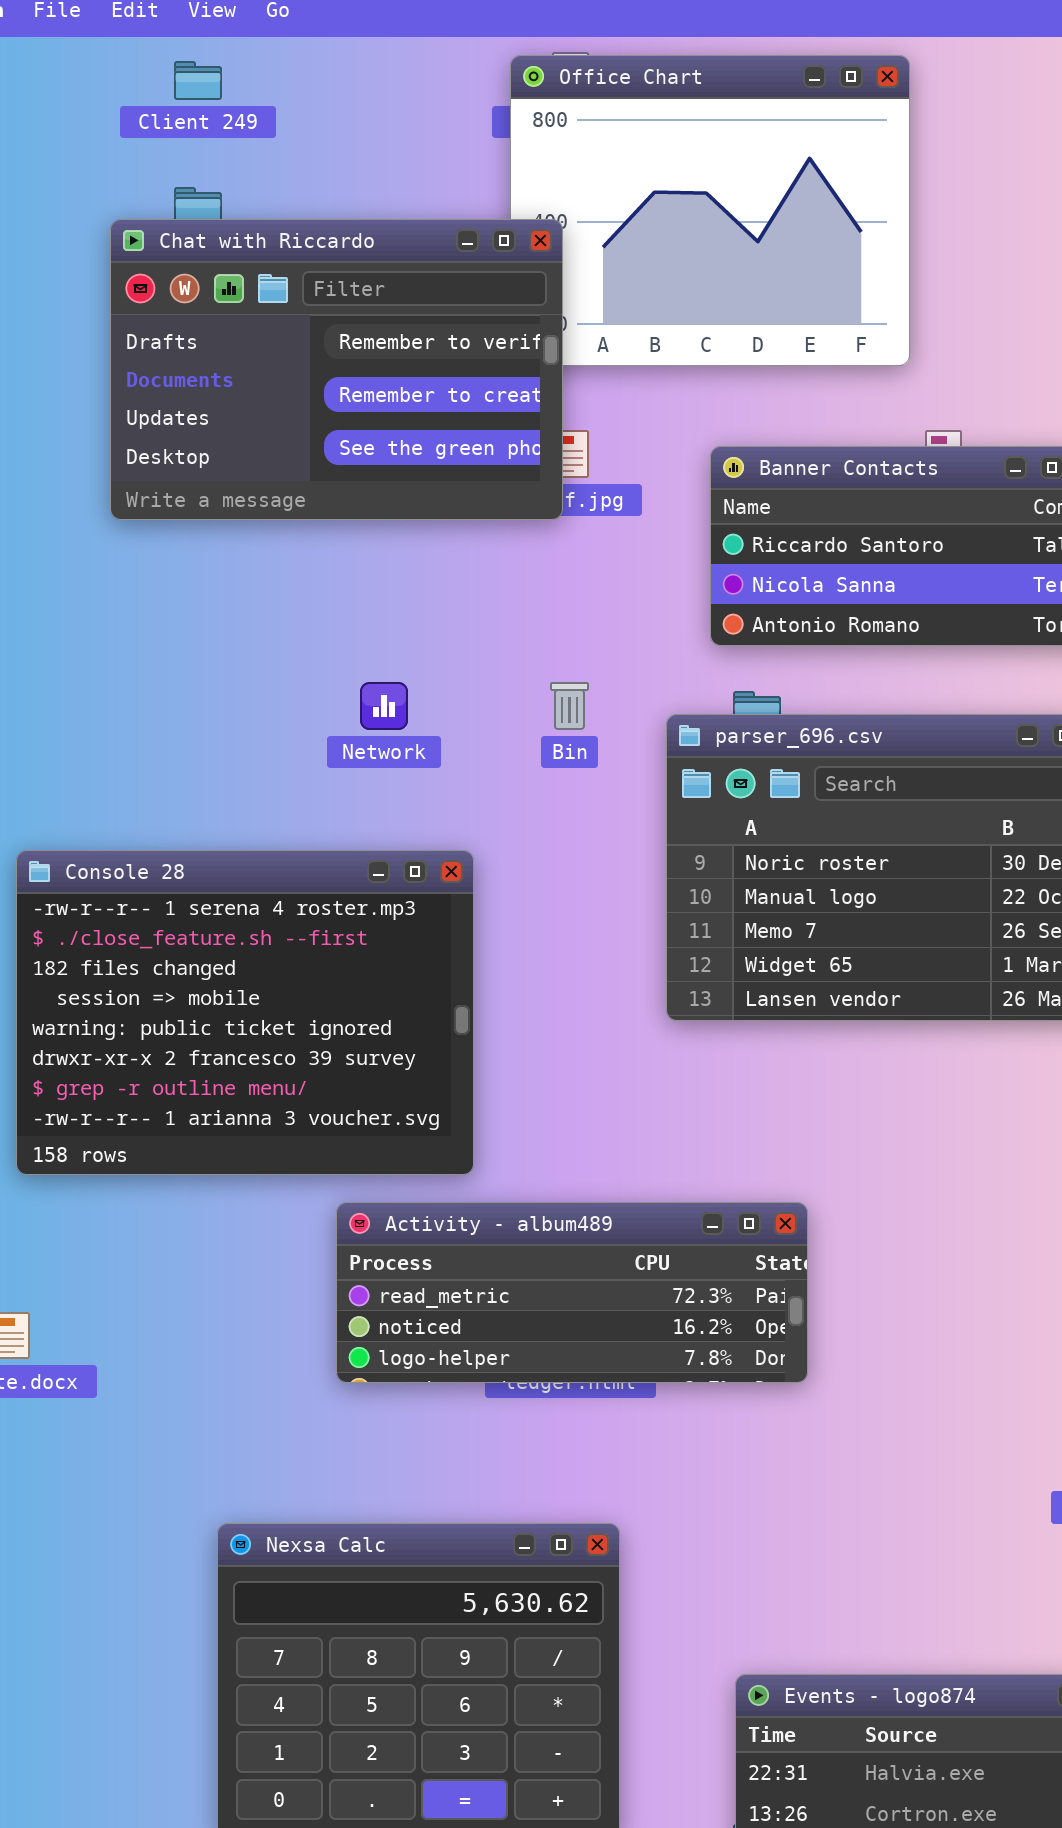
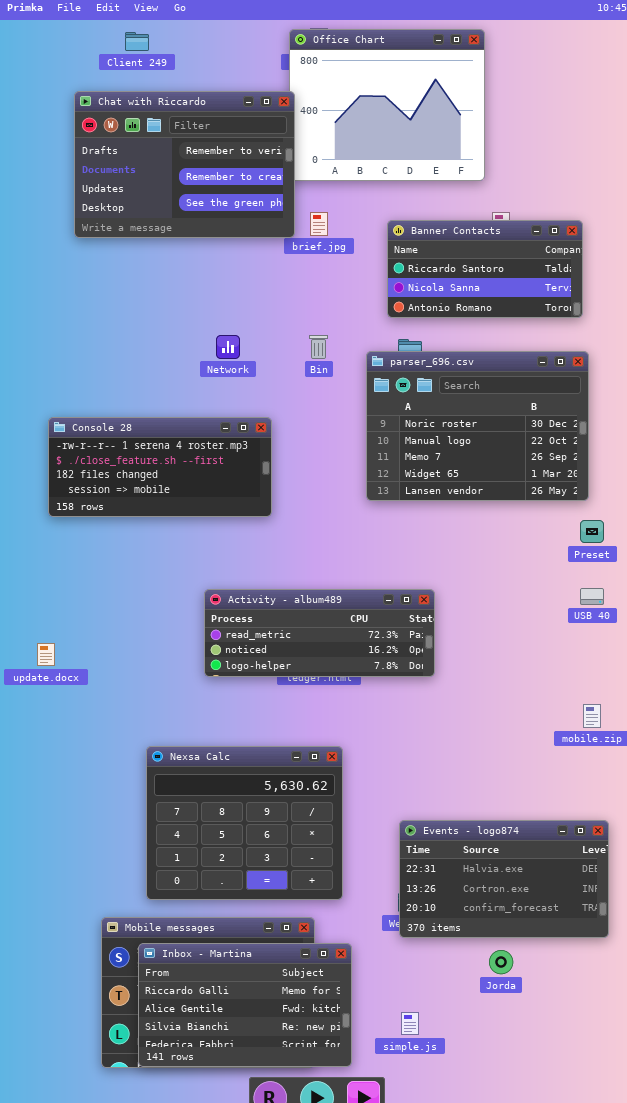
Chat with Riccardo: [110,219,563,520] -> [74,91,295,238], moved
Console 28: [16,850,474,1175] -> [48,417,272,517], resized

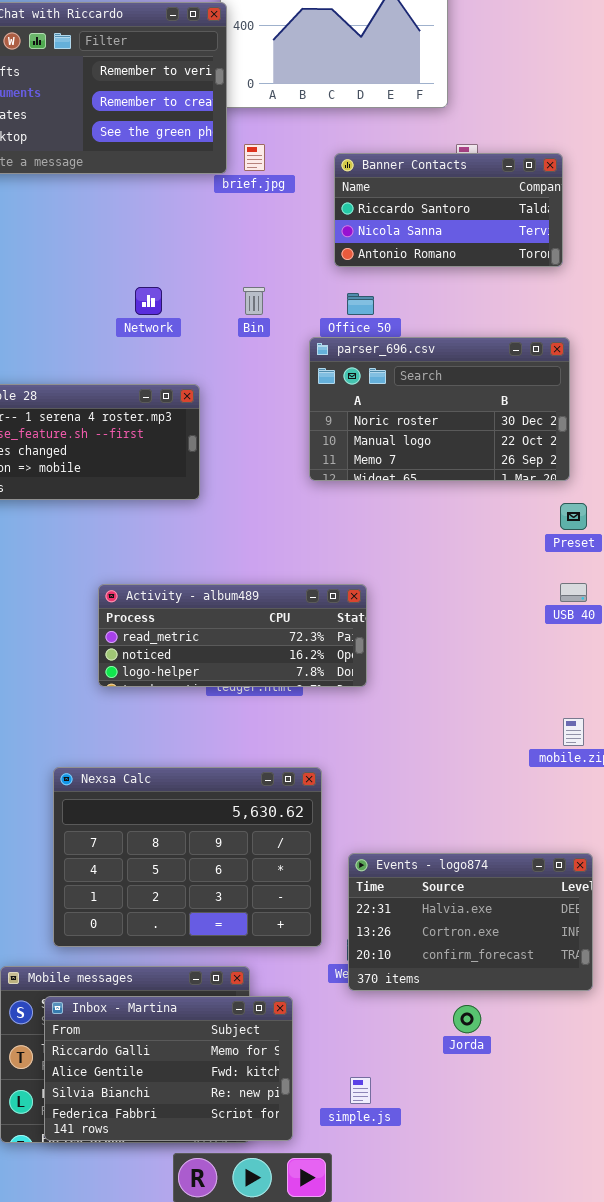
parser_696.csv: [366,351,589,501] -> [309,337,570,481], resized
Activity - album489: [204,589,435,677] -> [98,584,367,687], moved
Nexsa Calc: [146,746,343,900] -> [53,767,322,947], resized

